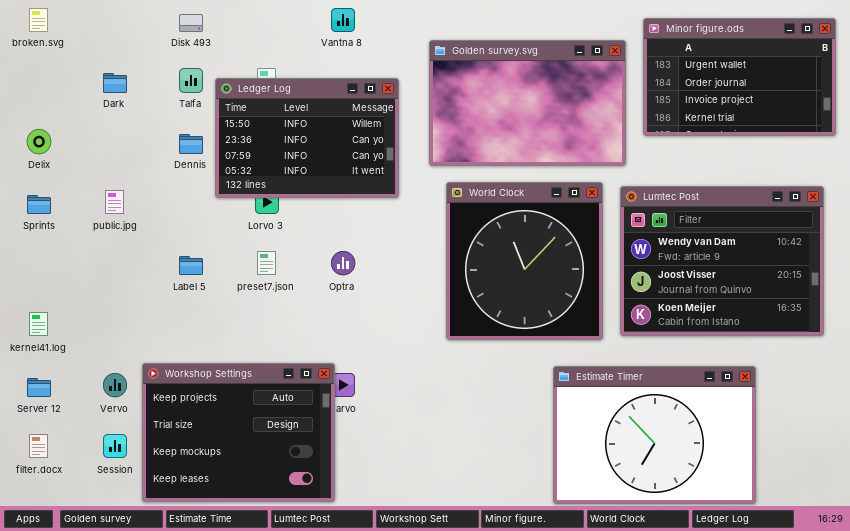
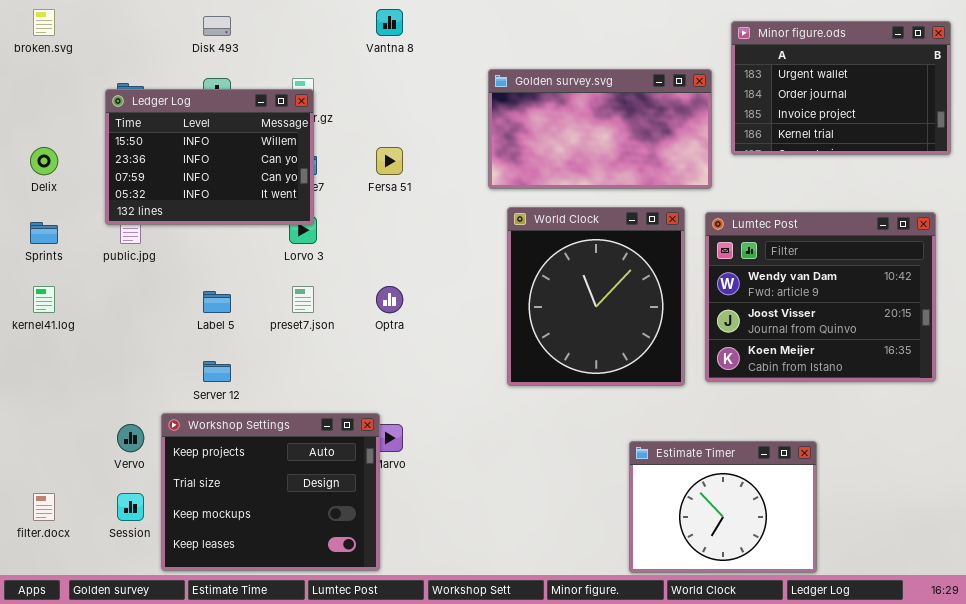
Golden survey.svg: [429,40,626,166] -> [488,69,712,189], resized
Ledger Log: [215,78,399,198] -> [105,89,314,225], moved
kernel41.log: [29,312,48,336] -> [33,286,55,313], moved
Estimate Timer: [553,366,756,504] -> [629,441,817,573], resized
Server 12: [27,378,51,397] -> [203,361,231,382], moved

